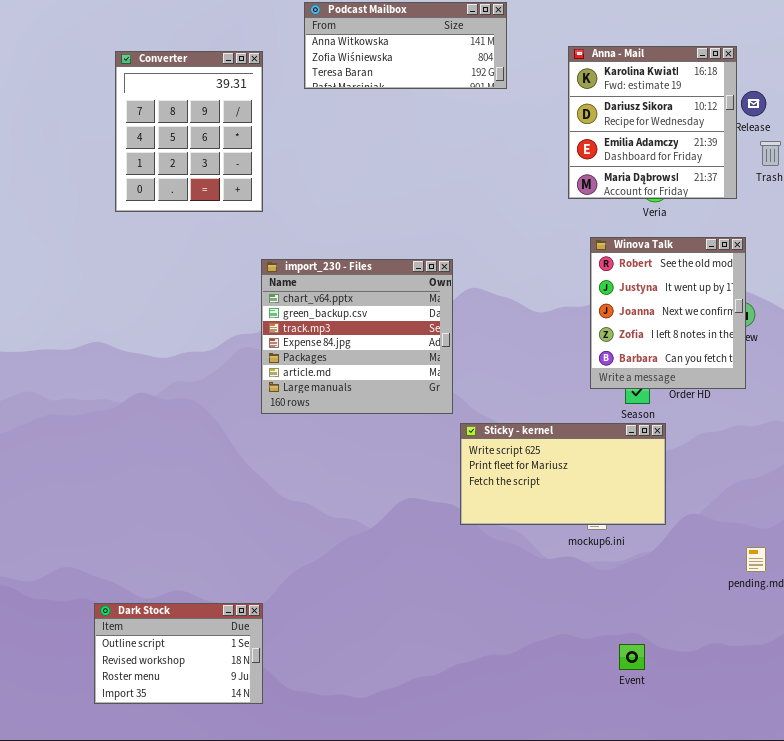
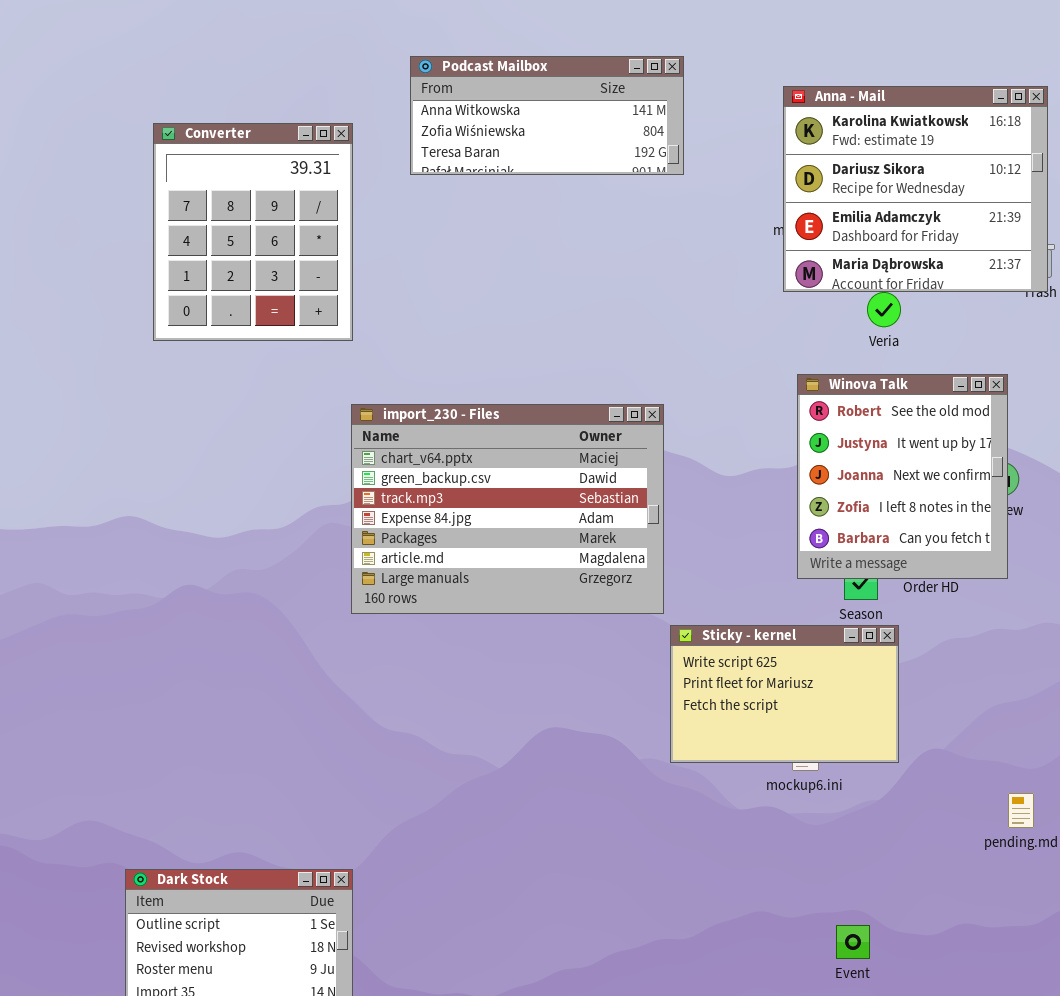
Anna - Mail: [568,46,737,199] -> [783,86,1048,292], moved, resized
import_230 - Files: [261,259,453,414] -> [351,404,664,614], resized
Sticky - kernel: [460,423,666,525] -> [670,625,899,763], resized

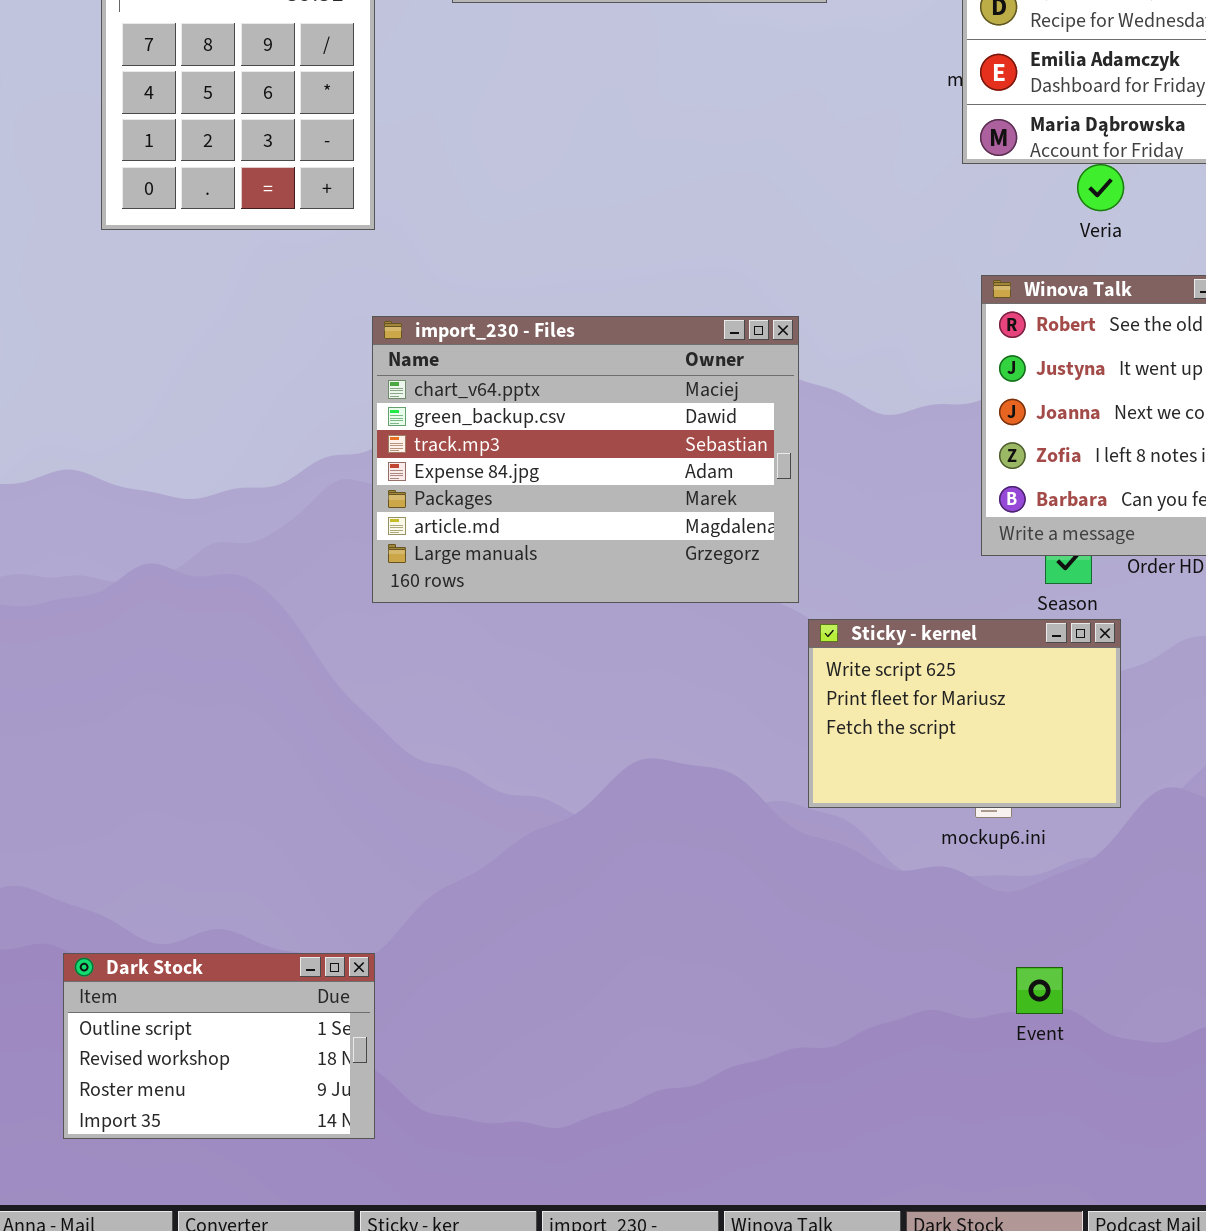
Event: [836,925,870,959] -> [1016,967,1063,1014], moved

